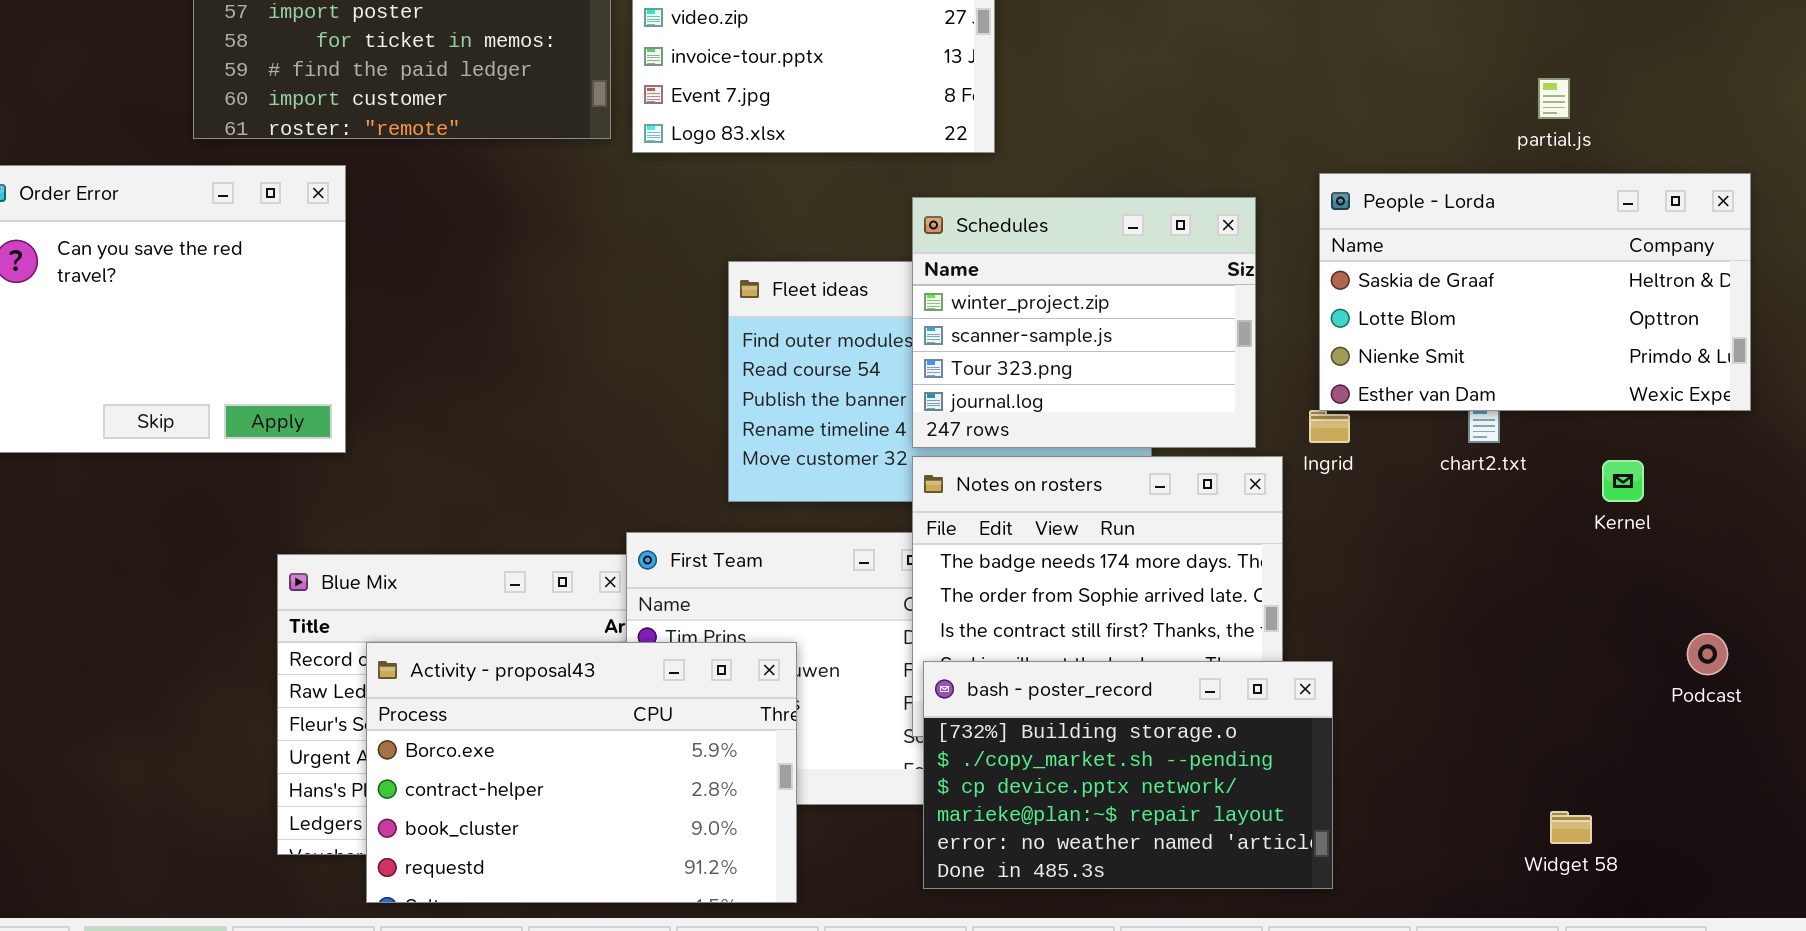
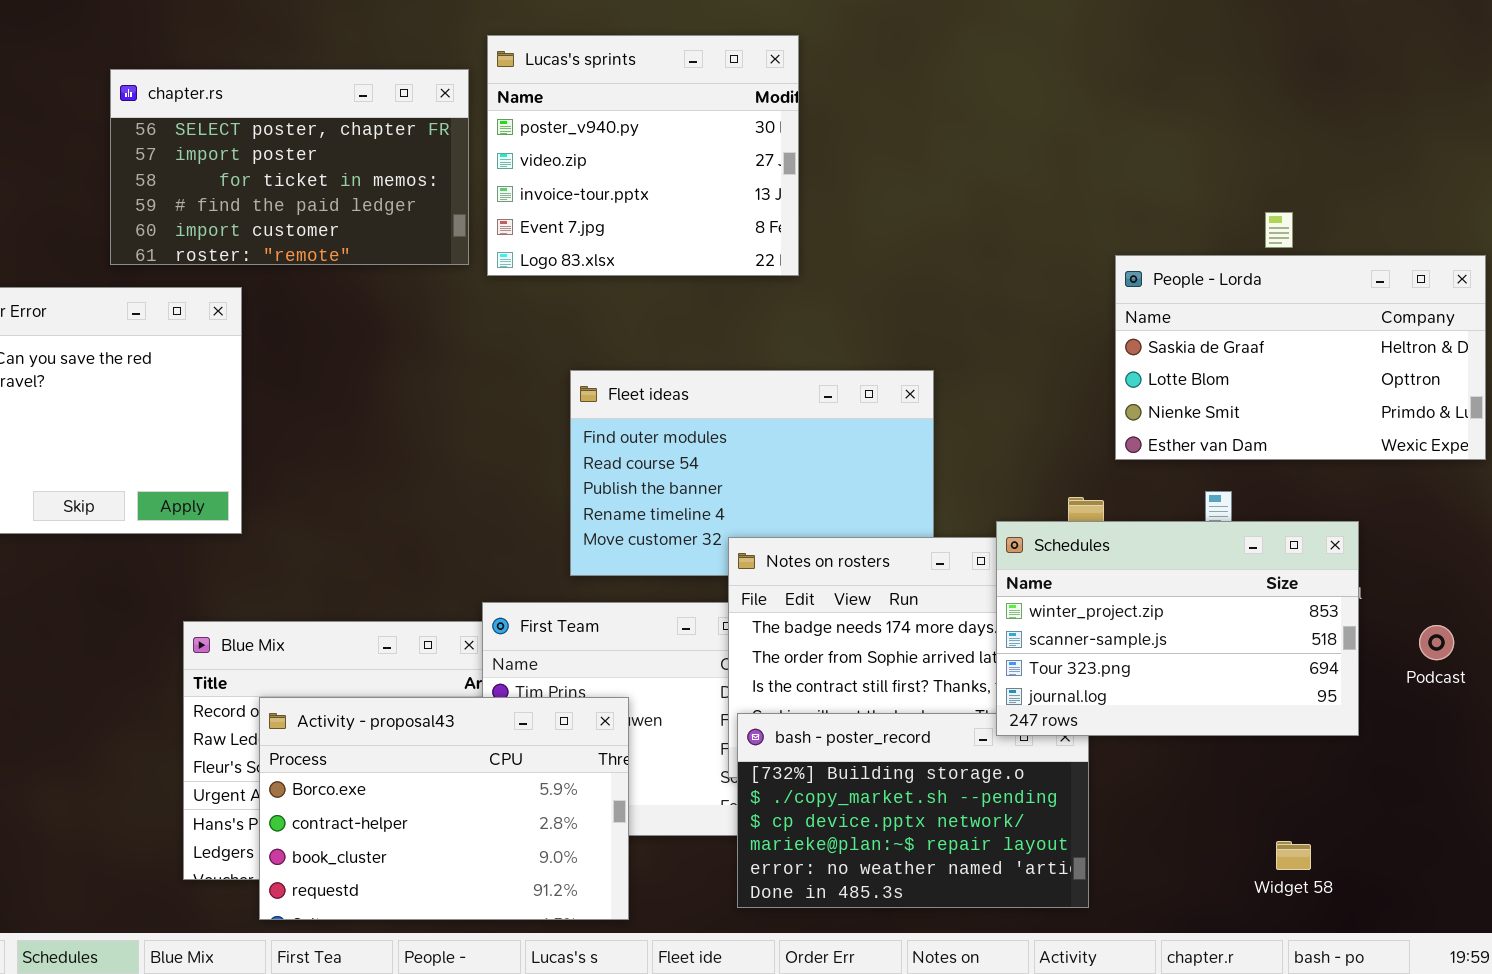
People - Lorda: [1319,173,1751,411] -> [1115,255,1486,460], moved
Schedules: [912,197,1256,448] -> [996,521,1359,736], moved, resized
Podcast: [1687,633,1728,675] -> [1419,625,1454,660], moved

